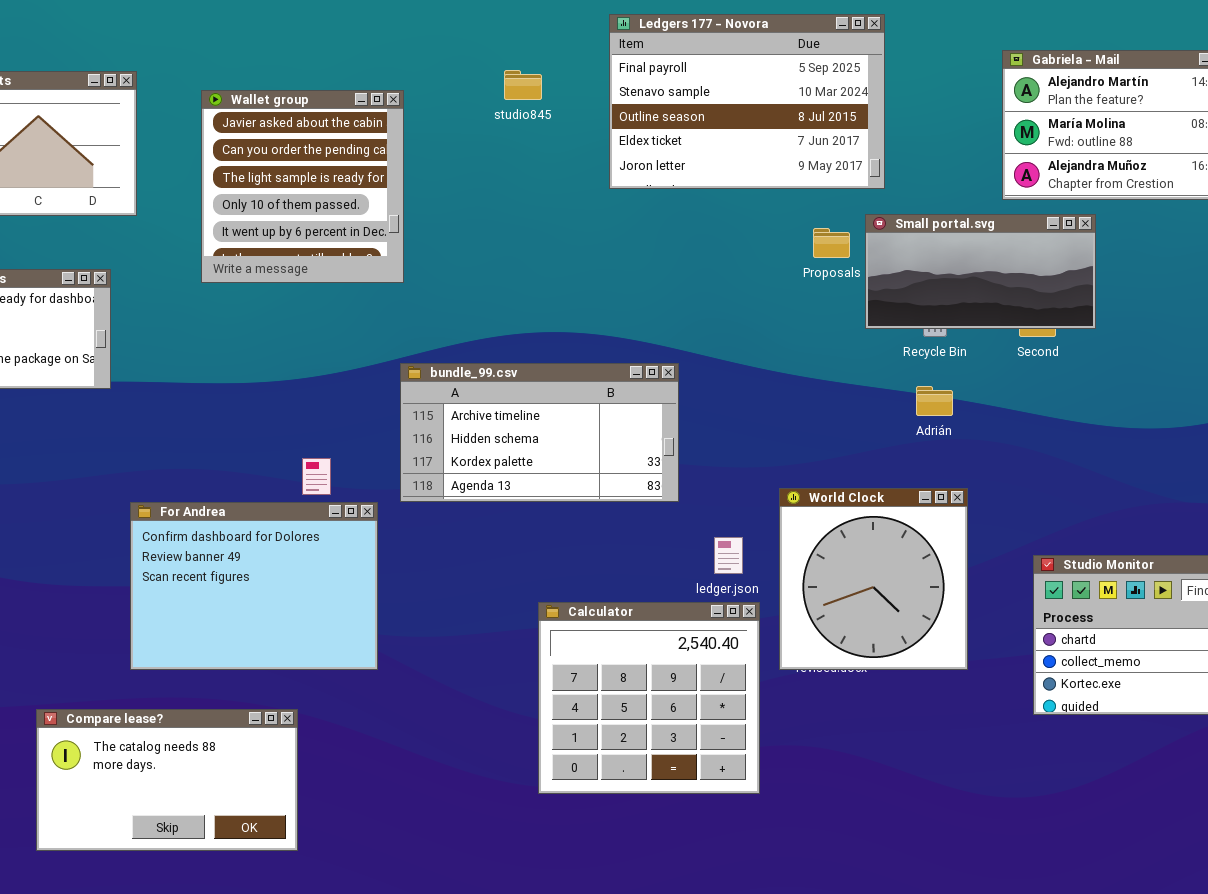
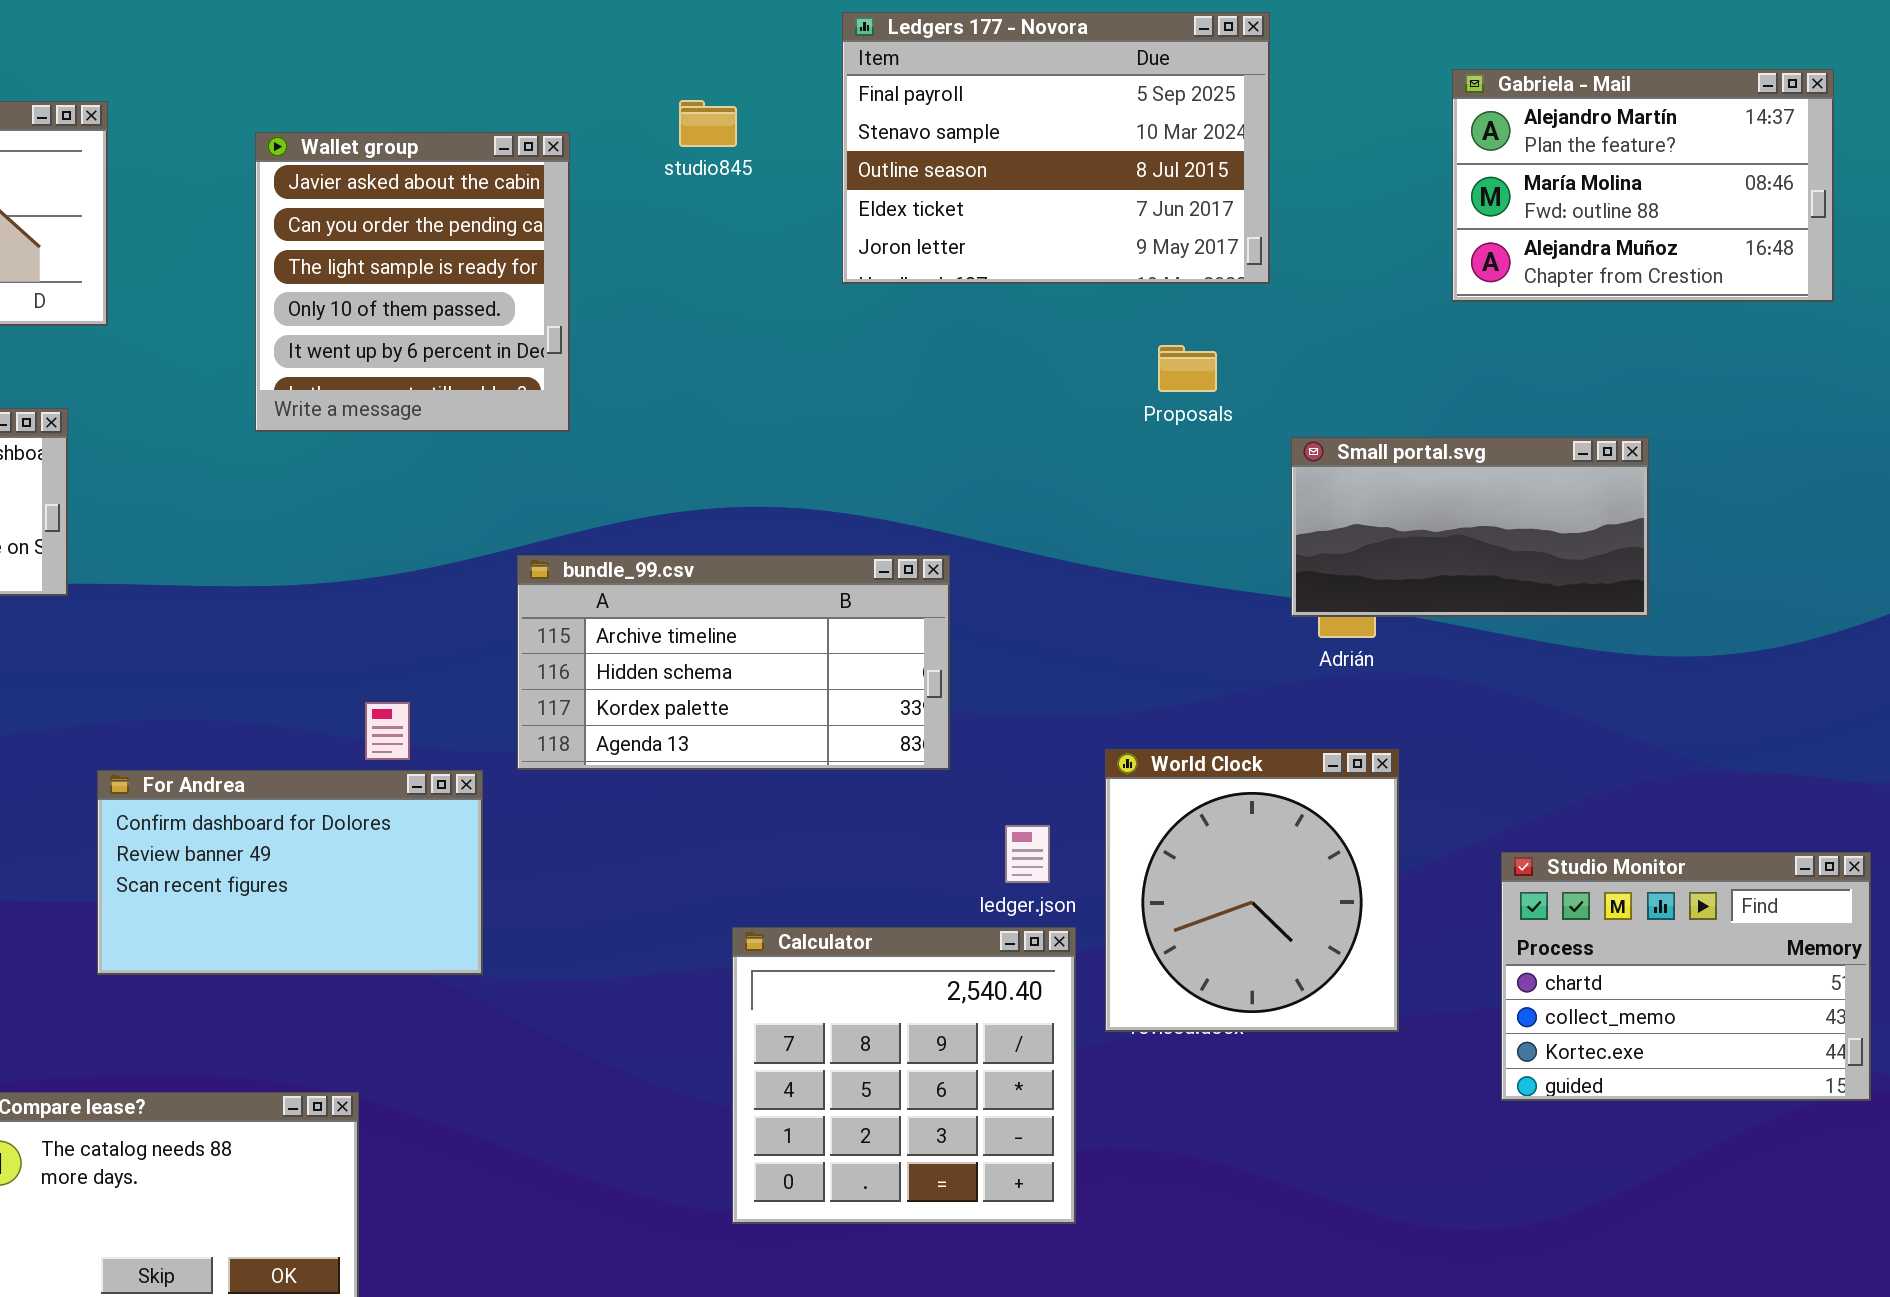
Wallet group: [201,90,404,283] -> [255,132,570,432], moved
Small portal.svg: [865,214,1096,329] -> [1291,437,1649,617], moved
For Andrea: [130,502,378,670] -> [97,770,483,975], resized

